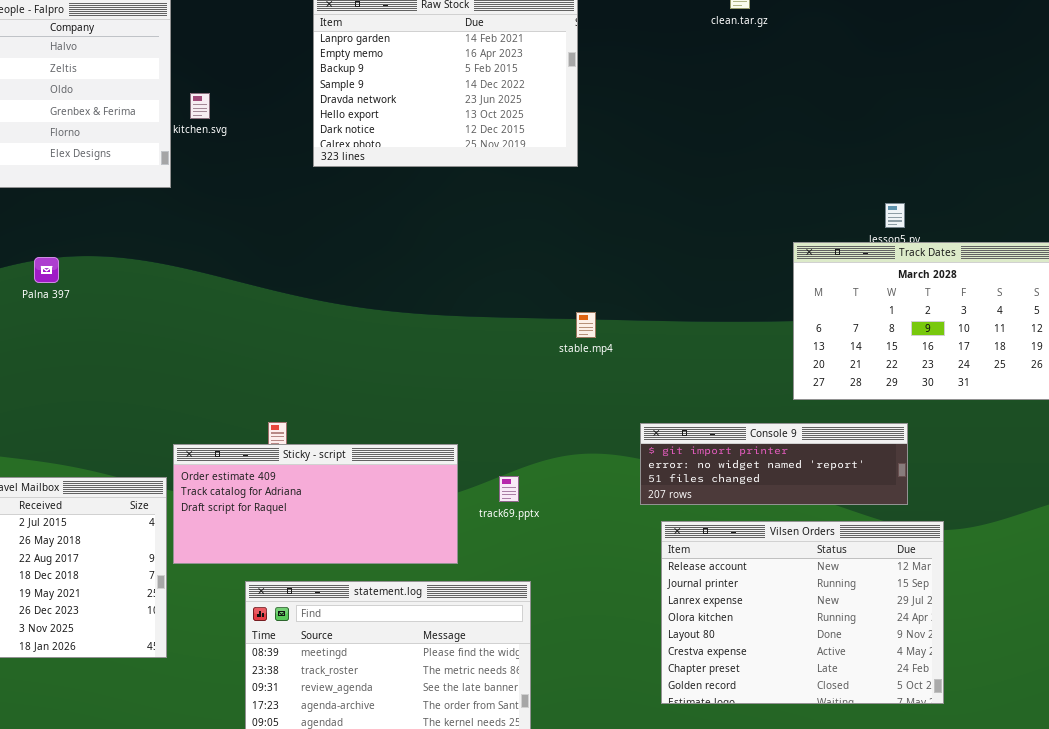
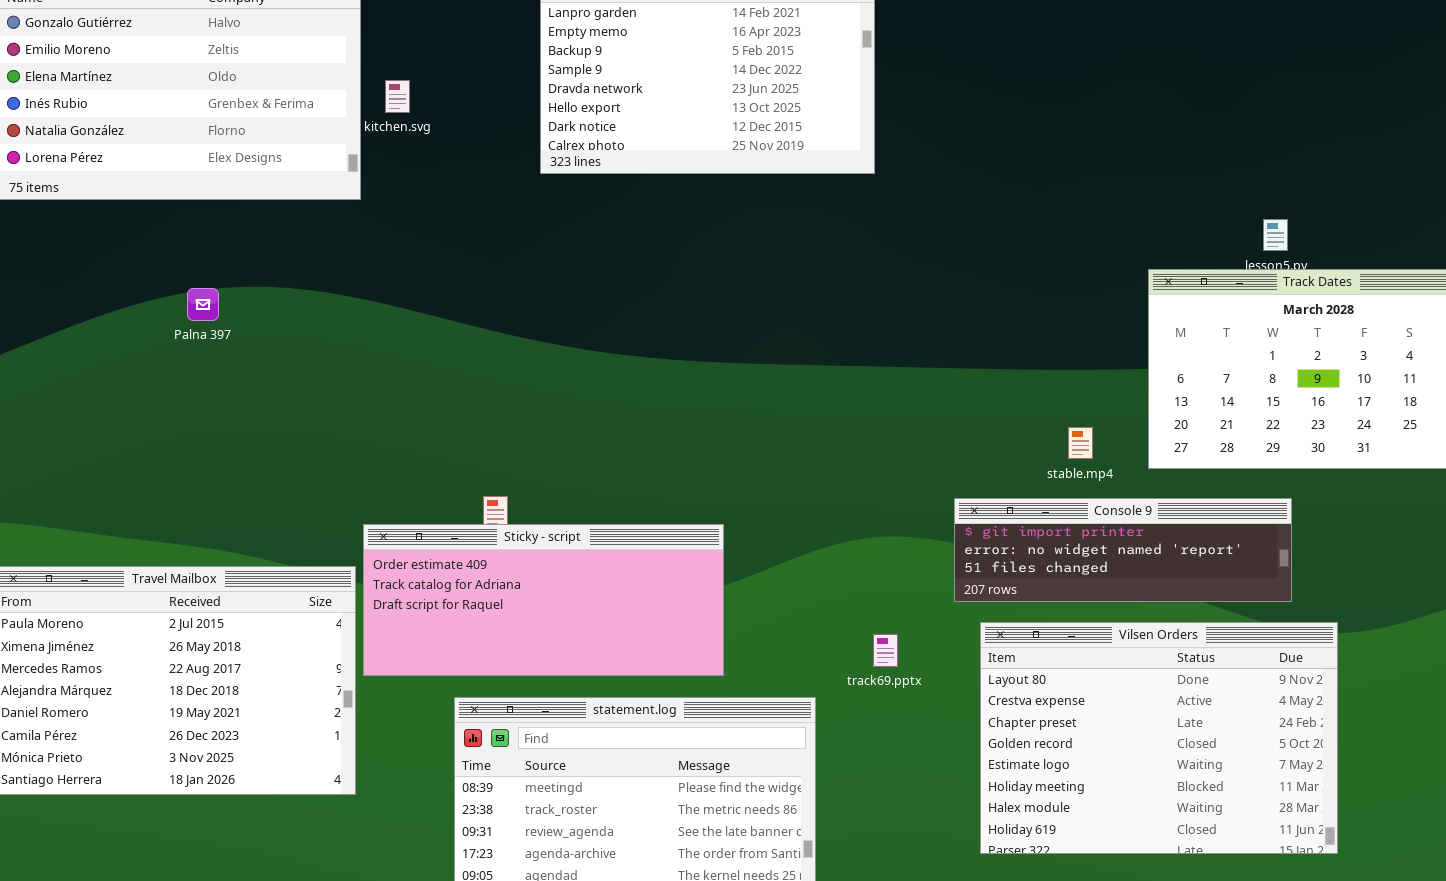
stable.mp4: [576,312,596,338] -> [1068,427,1093,459], moved
track69.pptx: [499,476,519,502] -> [873,634,898,667], moved
Vilsen Orders: [661,521,944,704] -> [980,622,1338,854], scrolled down 4 rows

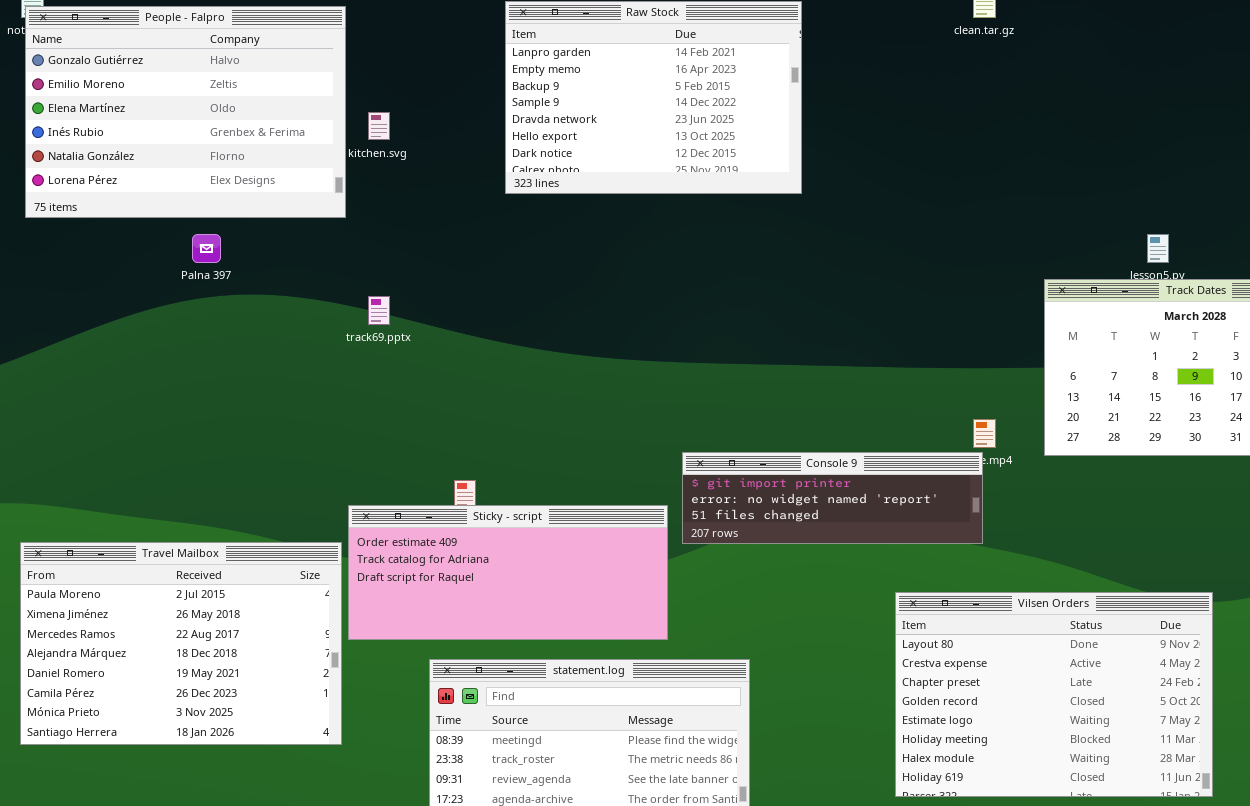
Palna 397: [187,288,219,321] -> [192,234,221,263], moved
Console 9: [954,498,1292,602] -> [682,452,983,544], moved
track69.pptx: [873,634,898,667] -> [368,296,390,325], moved

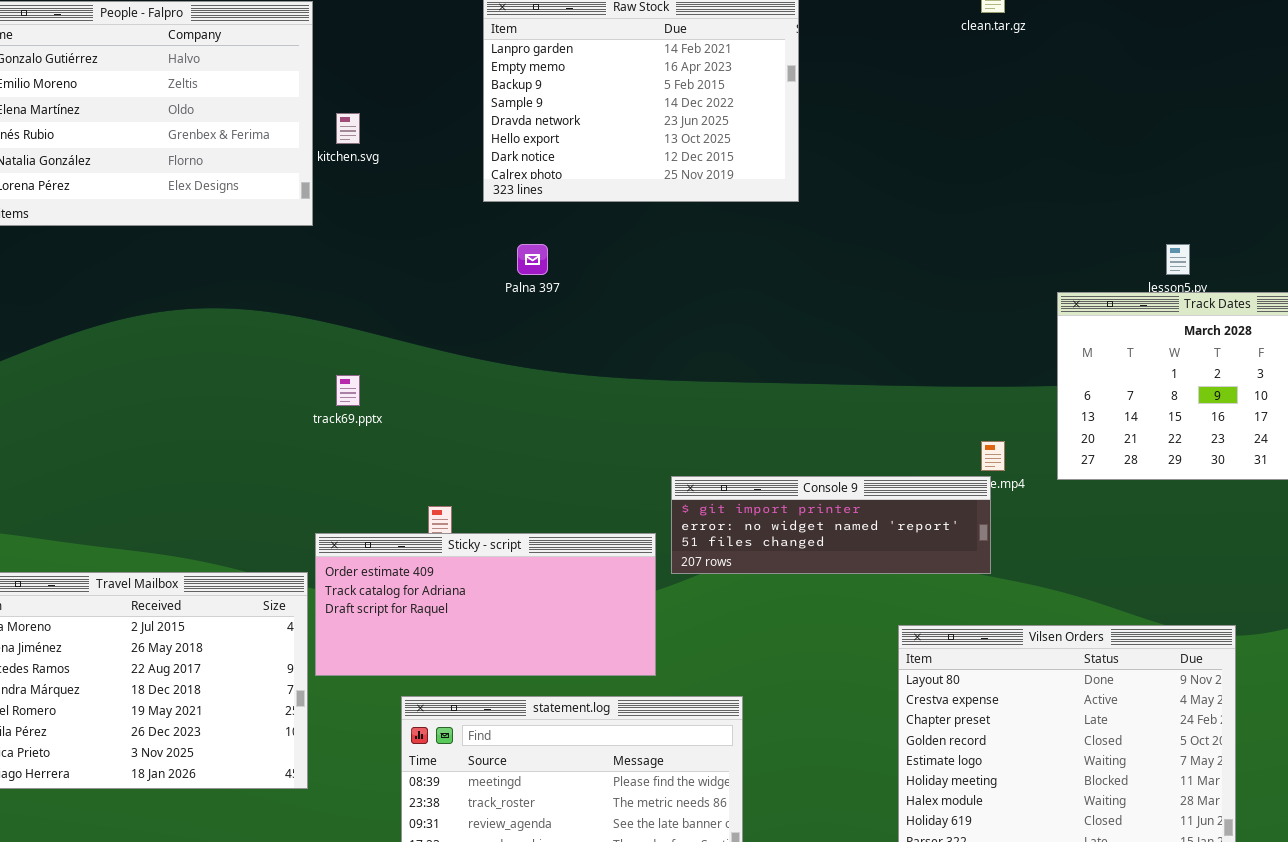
Palna 397: [192,234,221,263] -> [517,244,548,275], moved
track69.pptx: [368,296,390,325] -> [336,375,360,406], moved

